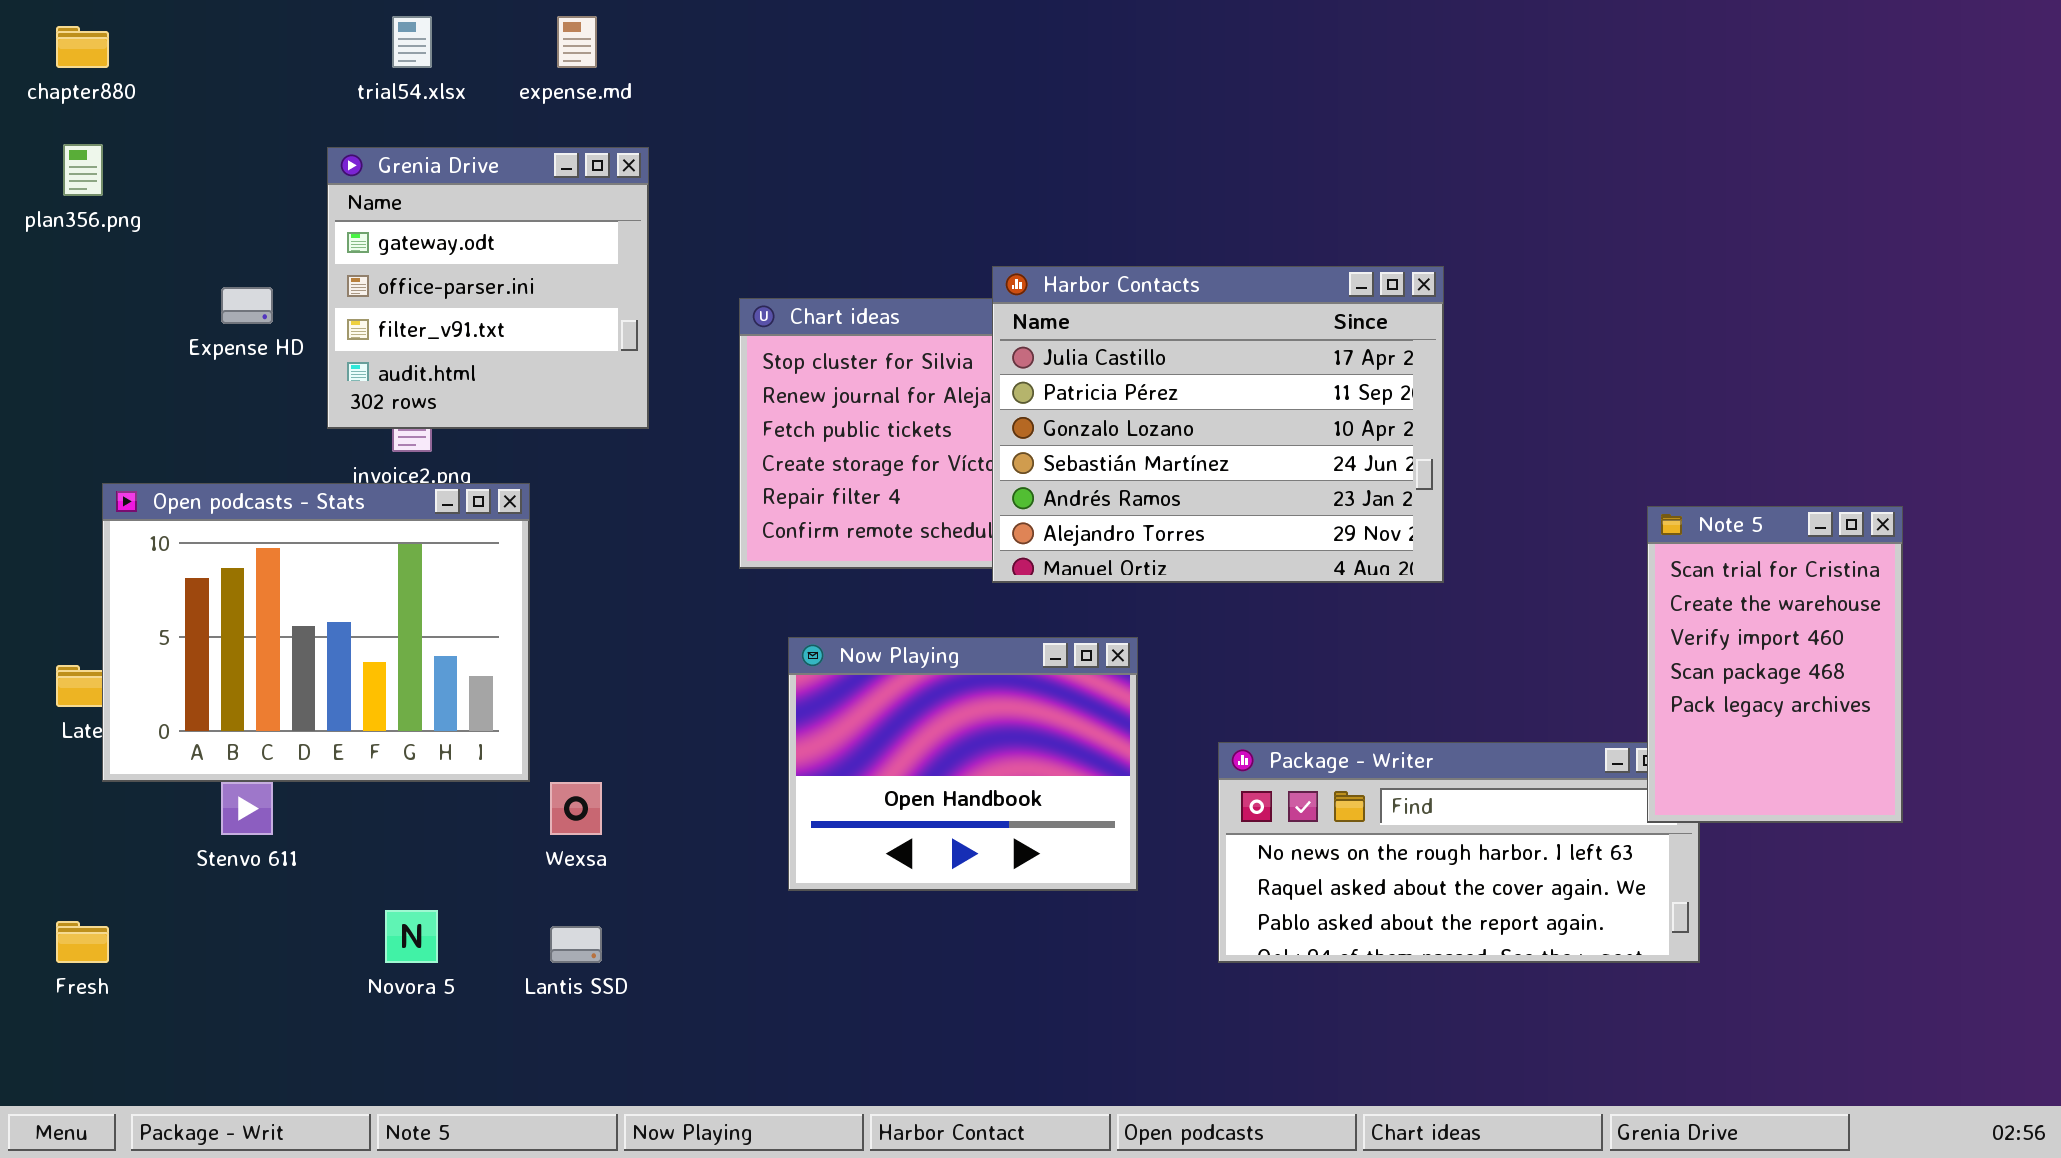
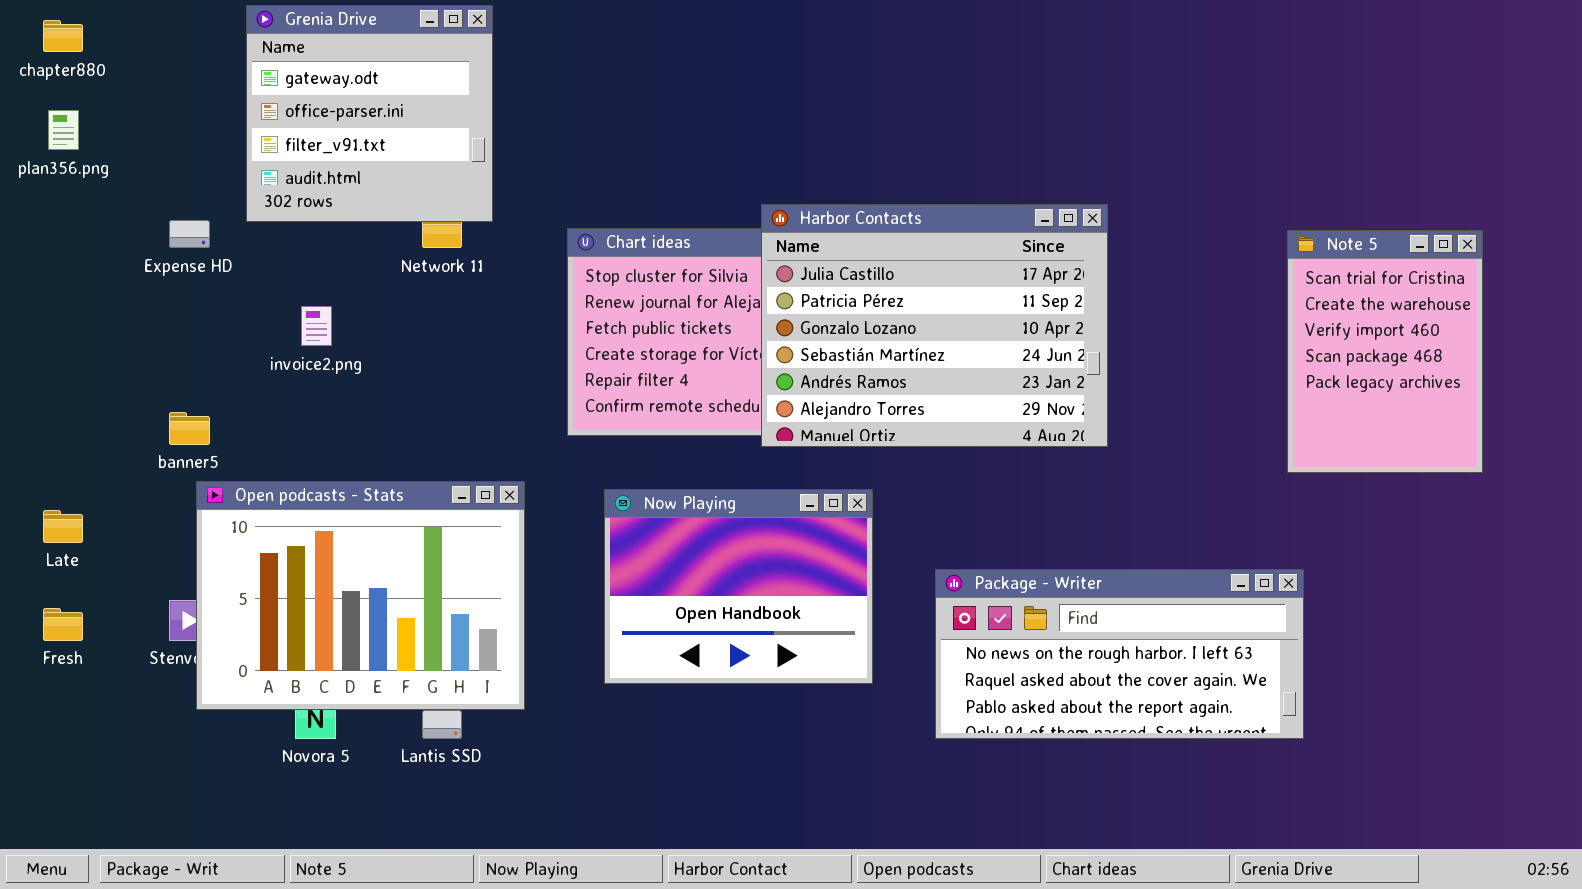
Grenia Drive: [327,147,649,429] -> [246,5,493,222], moved
Open podcasts - Stats: [102,483,530,782] -> [196,481,525,710], moved
Note 5: [1647,506,1903,823] -> [1287,230,1483,473], moved
Fresh: [56,921,109,963] -> [43,608,83,641], moved

